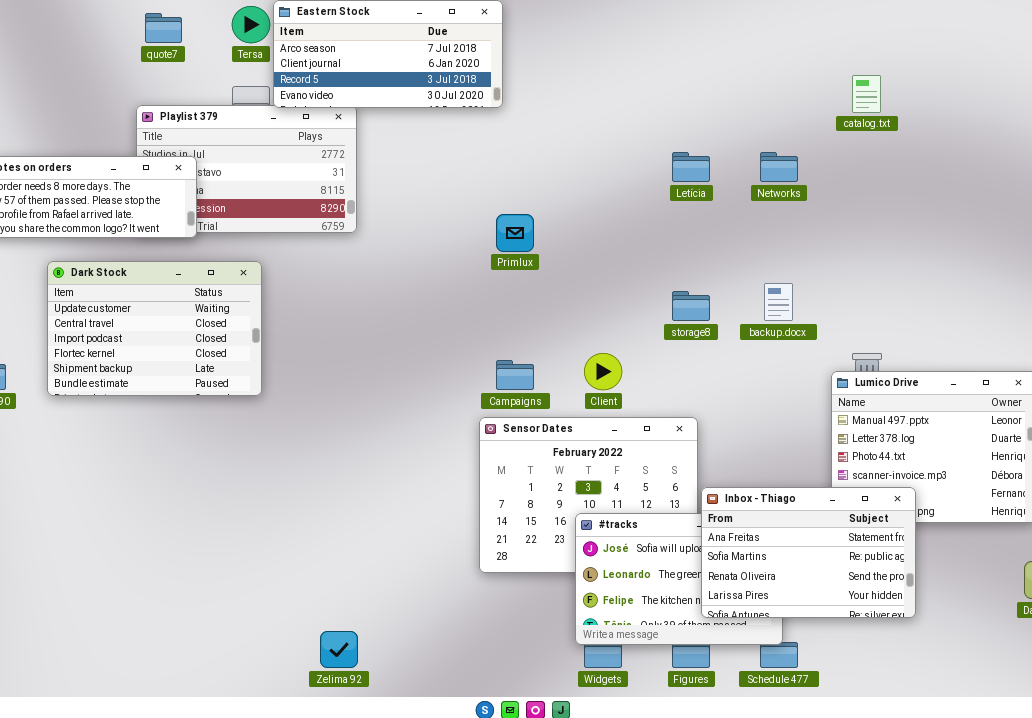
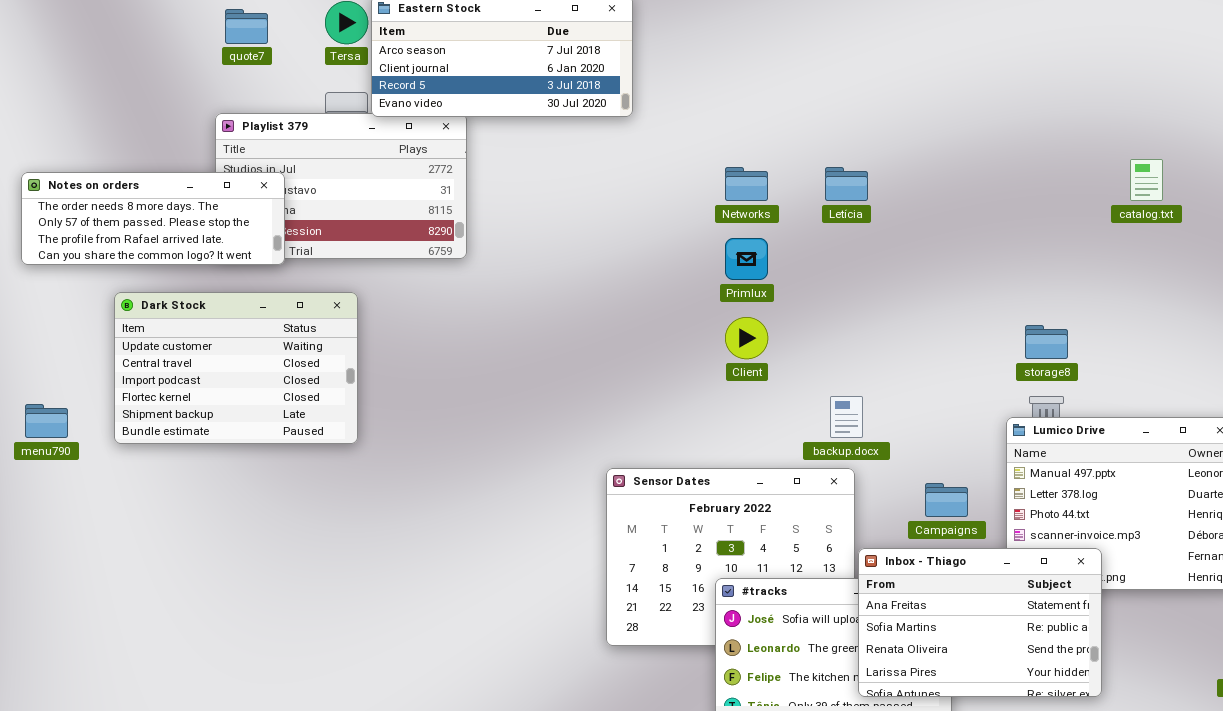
catalog.txt: [852,75,881,113] -> [1130,159,1163,201], moved
Networks: [760,152,798,182] -> [725,167,768,201], moved
Primlux: [496,214,534,252] -> [725,238,768,280], moved
backup.docx: [764,283,793,321] -> [830,396,863,438], moved
storage8: [672,291,710,321] -> [1025,325,1068,359], moved
Client: [584,353,622,390] -> [725,317,768,359], moved
Campaigns: [496,360,534,390] -> [925,483,968,517], moved

